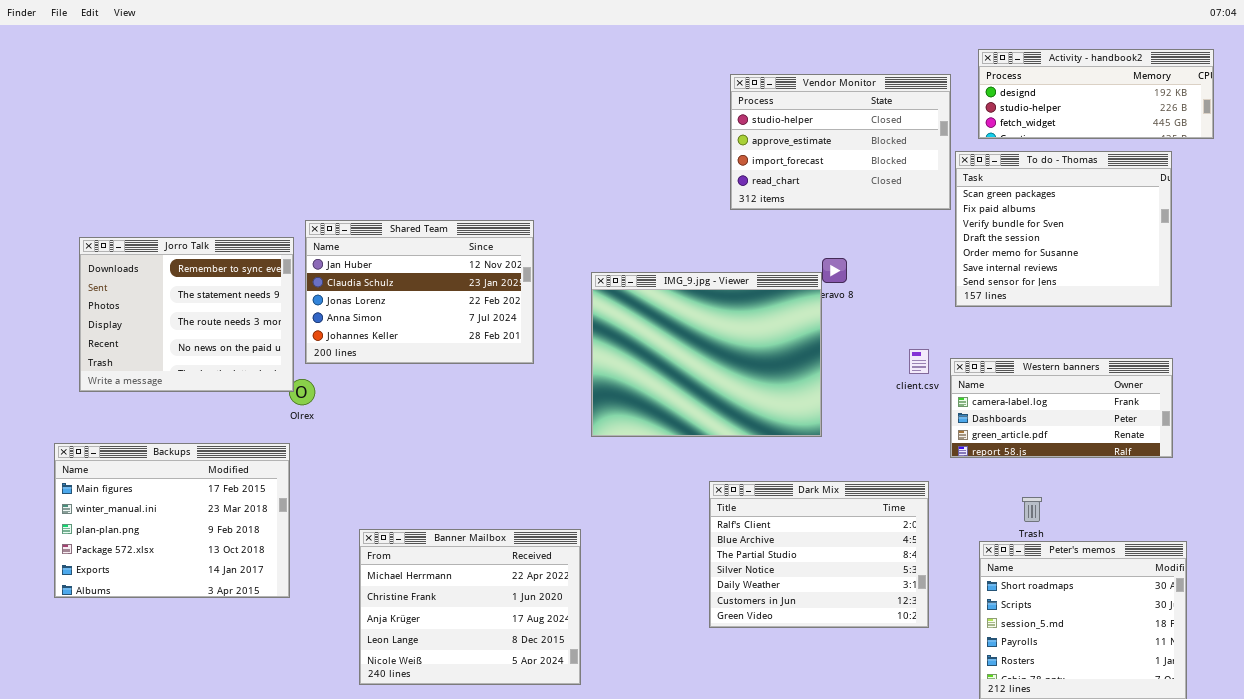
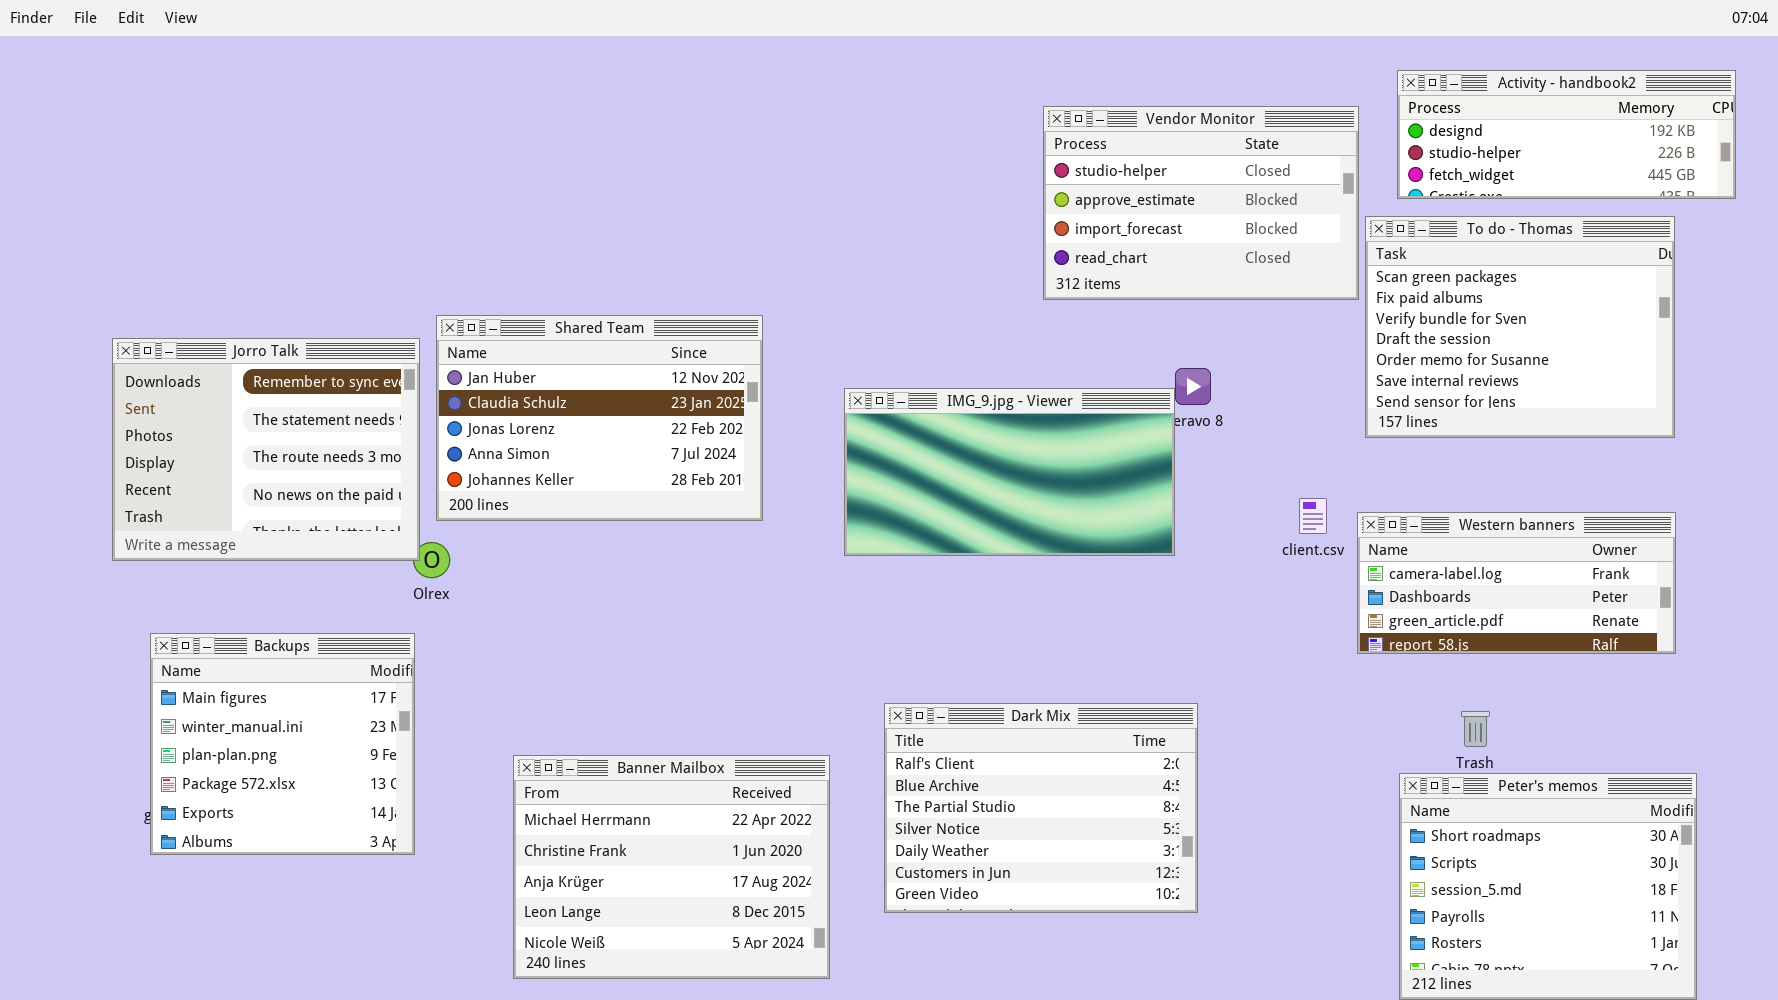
IMG_9.jpg - Viewer: [591,272,822,437] -> [844,388,1175,556], resized
Backups: [54,443,290,598] -> [150,633,415,855], resized
Dark Mix: [709,481,929,628] -> [884,703,1198,913], moved

